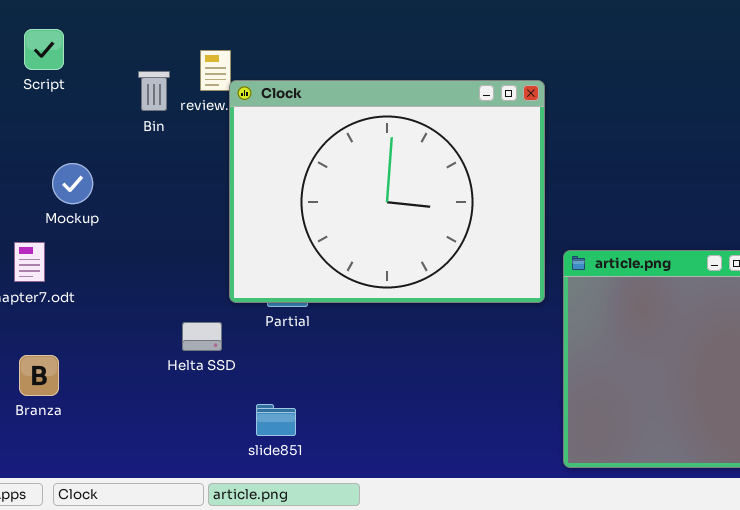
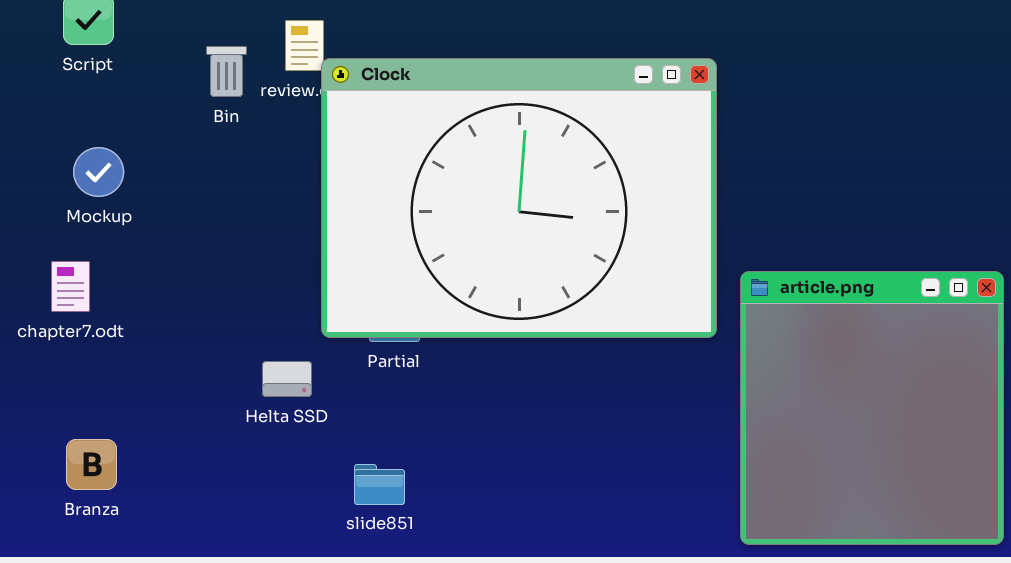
Mockup: [52,163,93,204] -> [73,147,124,197], moved
Branza: [19,355,59,396] -> [66,439,117,490], moved

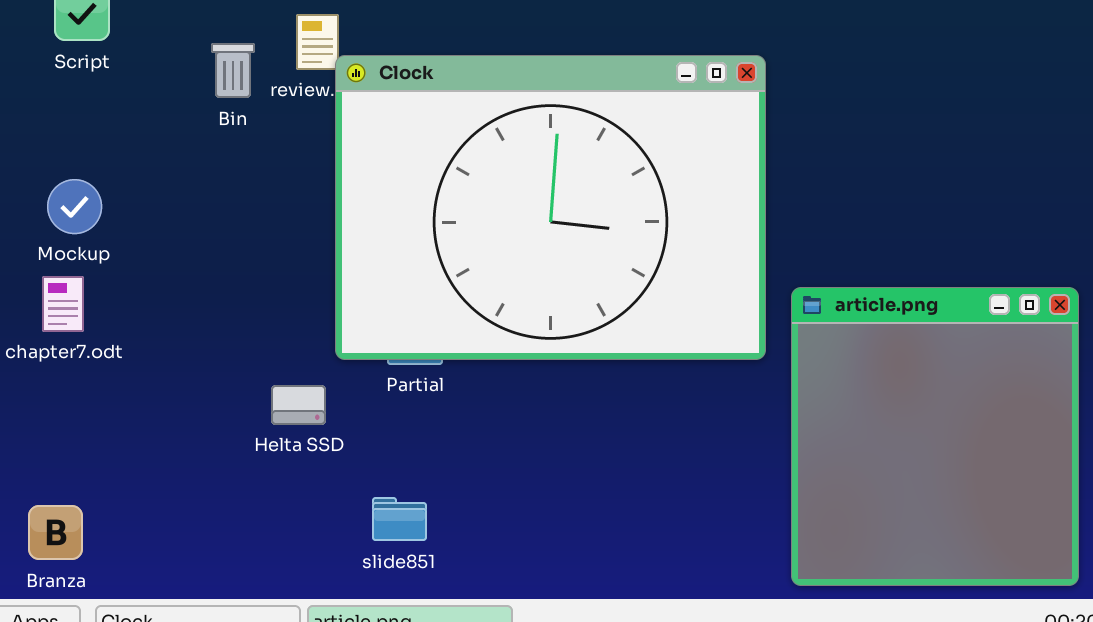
Mockup: [73,147,124,197] -> [47,179,102,234], moved
Branza: [66,439,117,490] -> [28,505,83,560], moved

